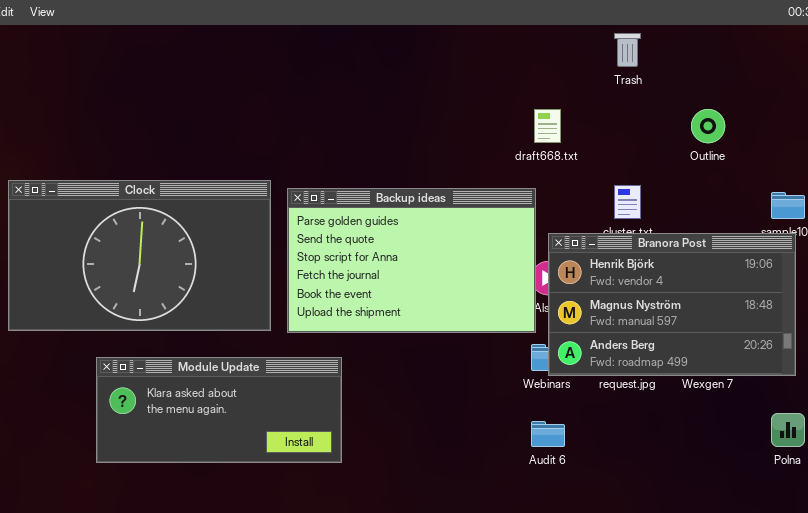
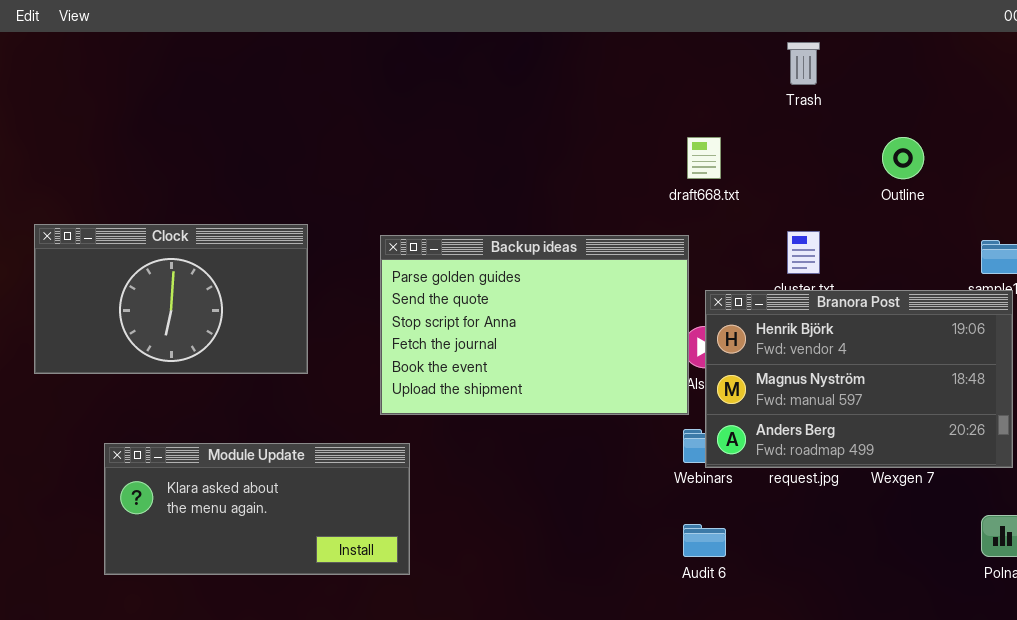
Clock: [8,180,271,331] -> [34,224,308,374], resized
Module Update: [96,357,342,463] -> [104,443,410,575], moved

